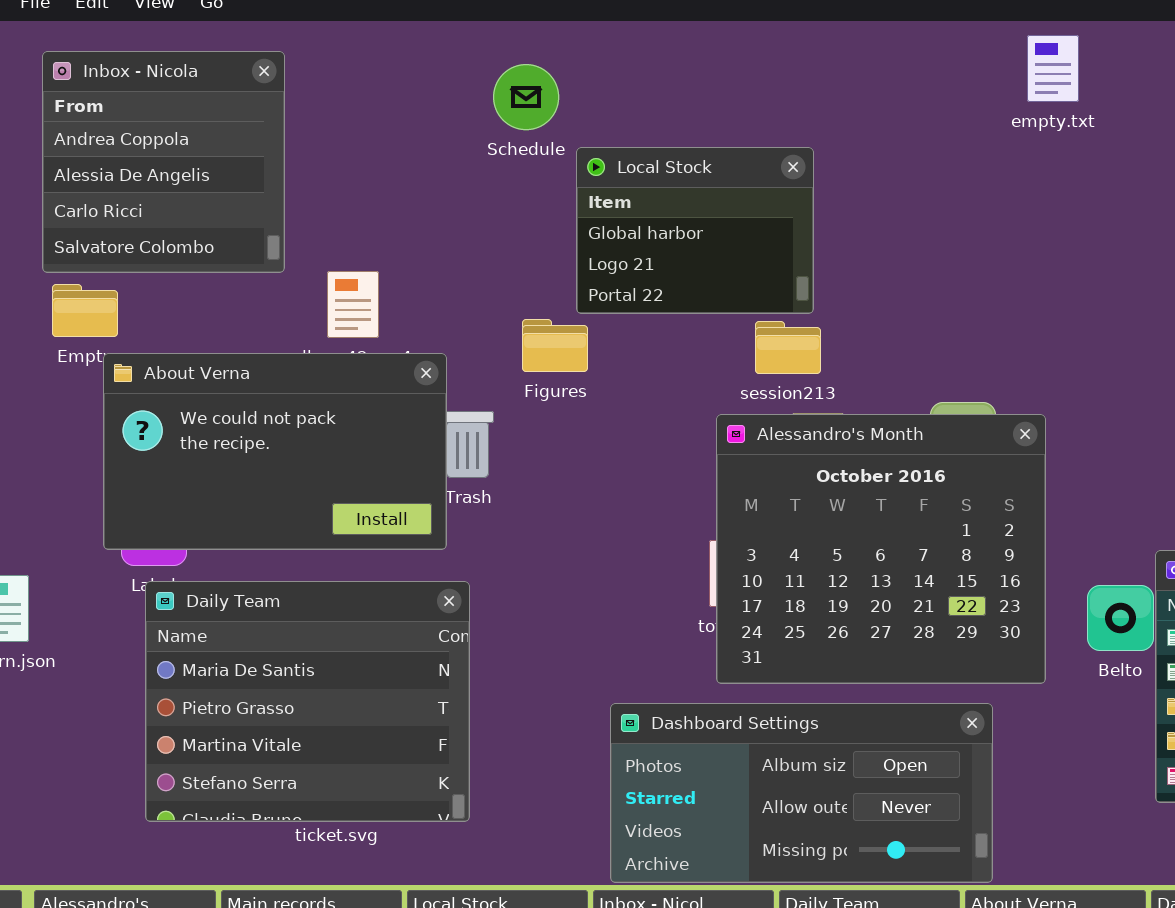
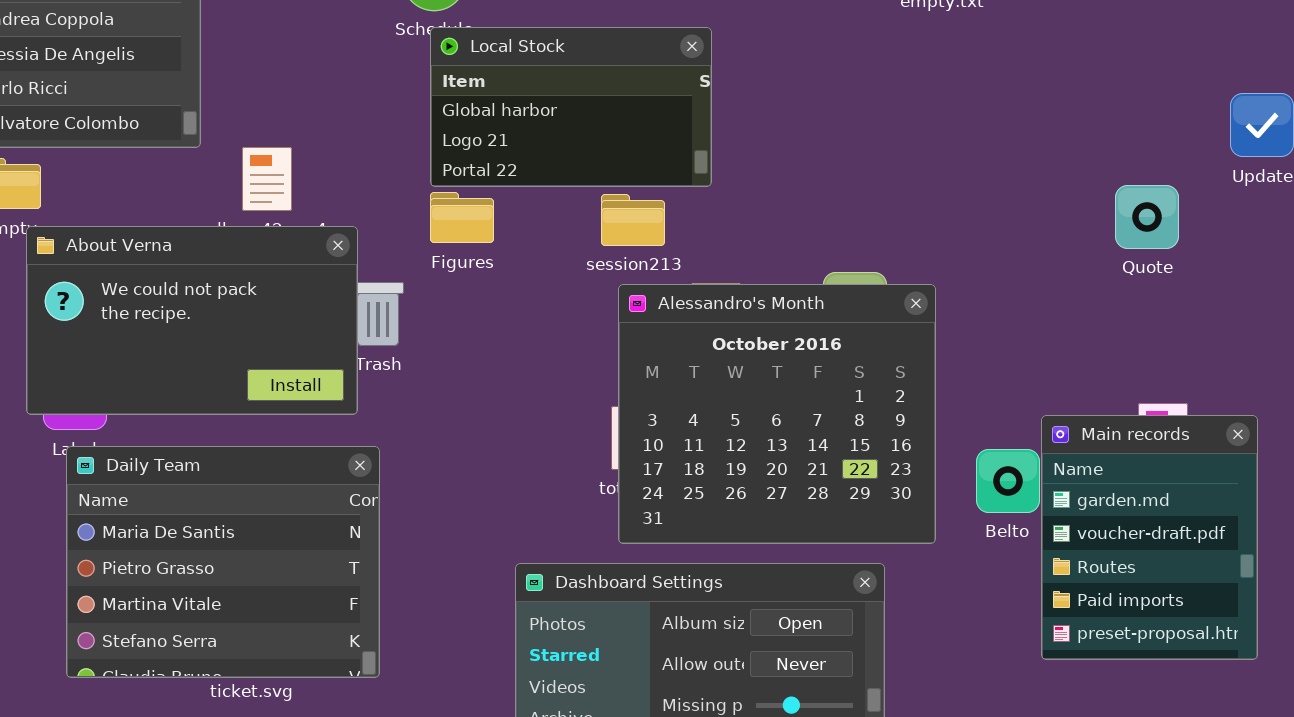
Local Stock: [576,147,814,314] -> [430,27,712,187], resized
session213: [755,321,821,374] -> [601,194,665,246], moved

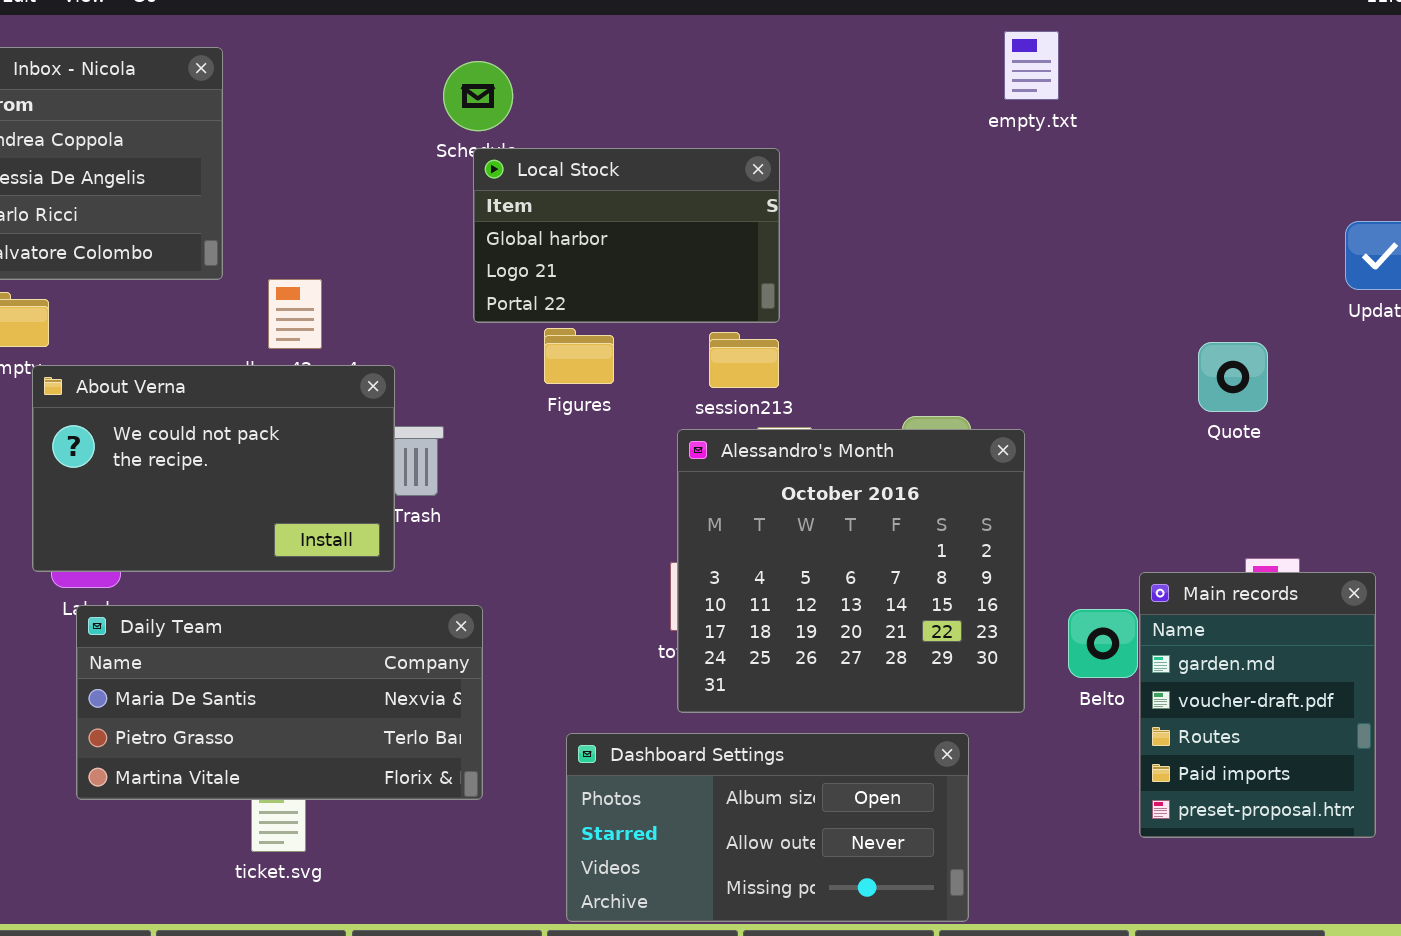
Quote: [1115,185,1179,249] -> [1198,342,1268,412], moved
Figures: [430,192,494,243] -> [544,328,614,384], moved
session213: [601,194,665,246] -> [709,332,779,388], moved
Daily Team: [66,446,380,678] -> [76,605,483,800], resized

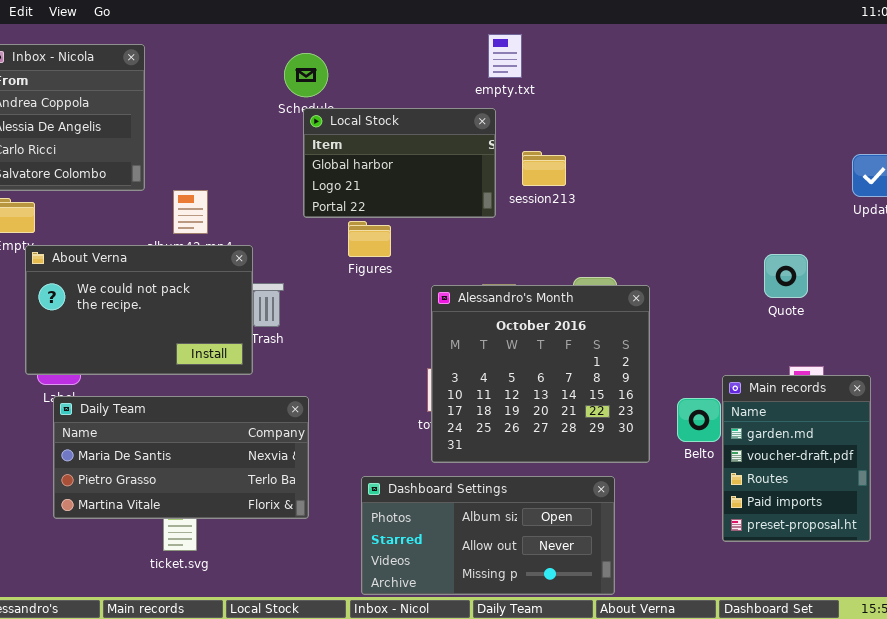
empty.txt: [1004,31,1059,100] -> [488,34,522,78], moved
session213: [709,332,779,388] -> [522,151,566,186], moved
Quote: [1198,342,1268,412] -> [764,254,808,298], moved

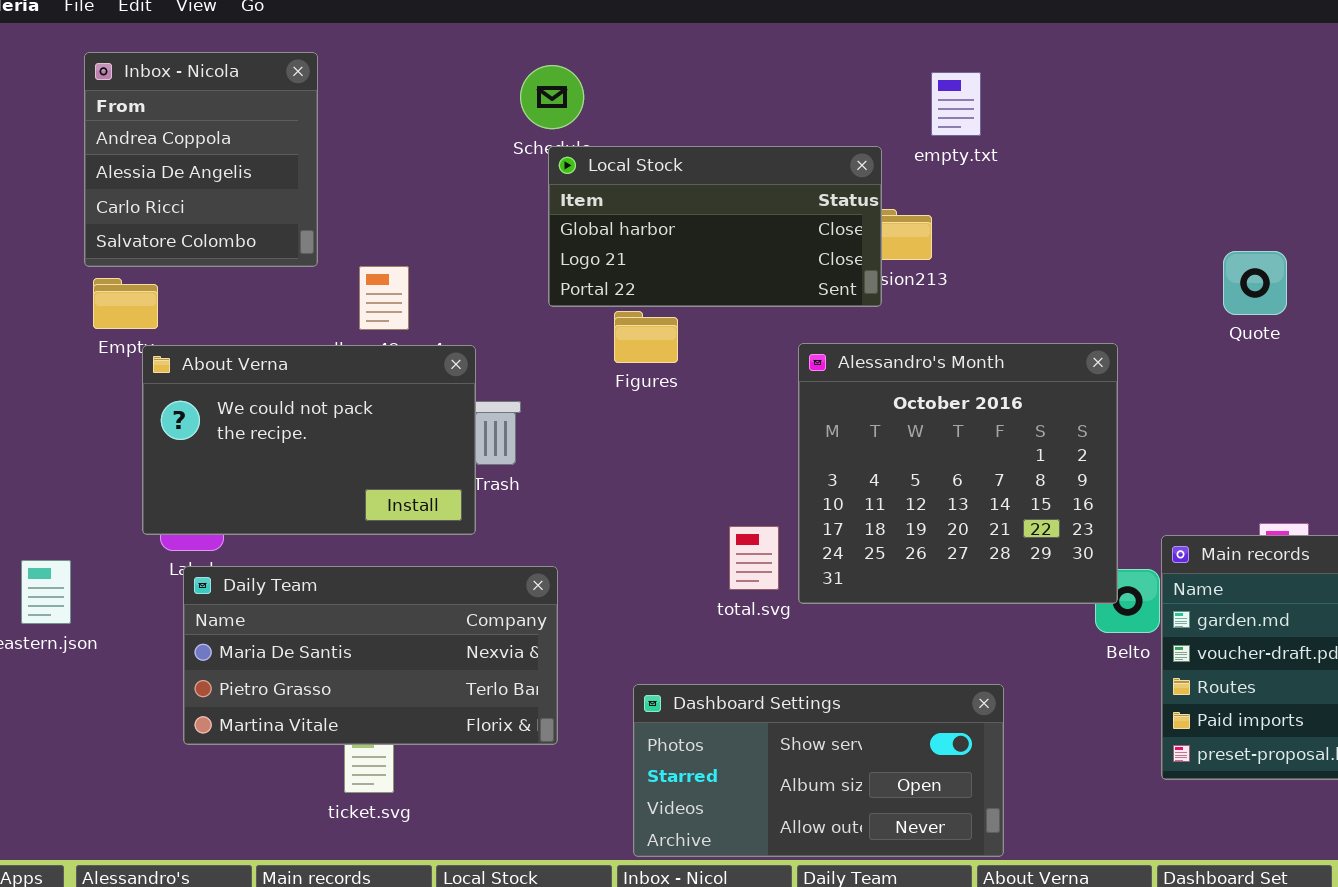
empty.txt: [488,34,522,78] -> [931,72,981,136], moved
Local Stock: [303,108,496,218] -> [548,146,882,307], resized
Quote: [764,254,808,298] -> [1223,251,1287,315], moved
Alessandro's Month: [431,285,650,463] -> [798,343,1118,604], moved
Dashboard Settings: [361,476,615,595] -> [633,684,1004,857], scrolled up 1 row

